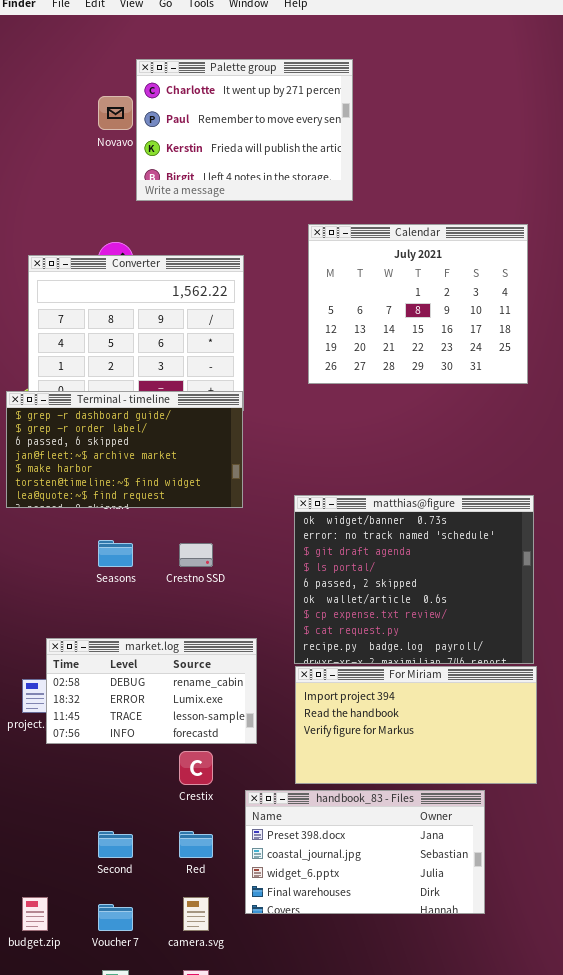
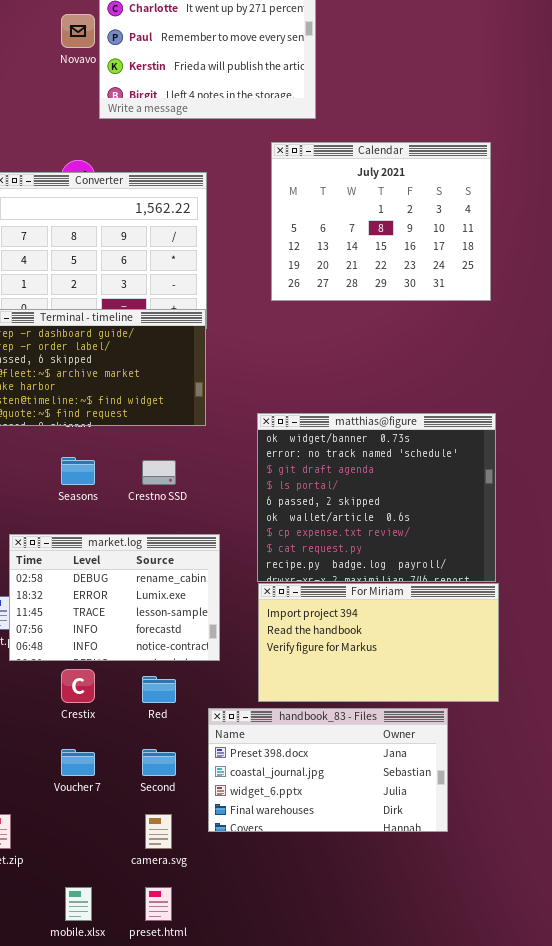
market.log: [46,638,257,744] -> [9,534,220,661], resized
Crestix: [179,751,213,785] -> [61,669,95,703], moved
Second: [98,831,133,858] -> [142,749,176,776], moved
Red: [179,831,213,858] -> [142,676,176,703], moved
Voucher 7: [98,904,133,931] -> [61,749,95,776], moved

